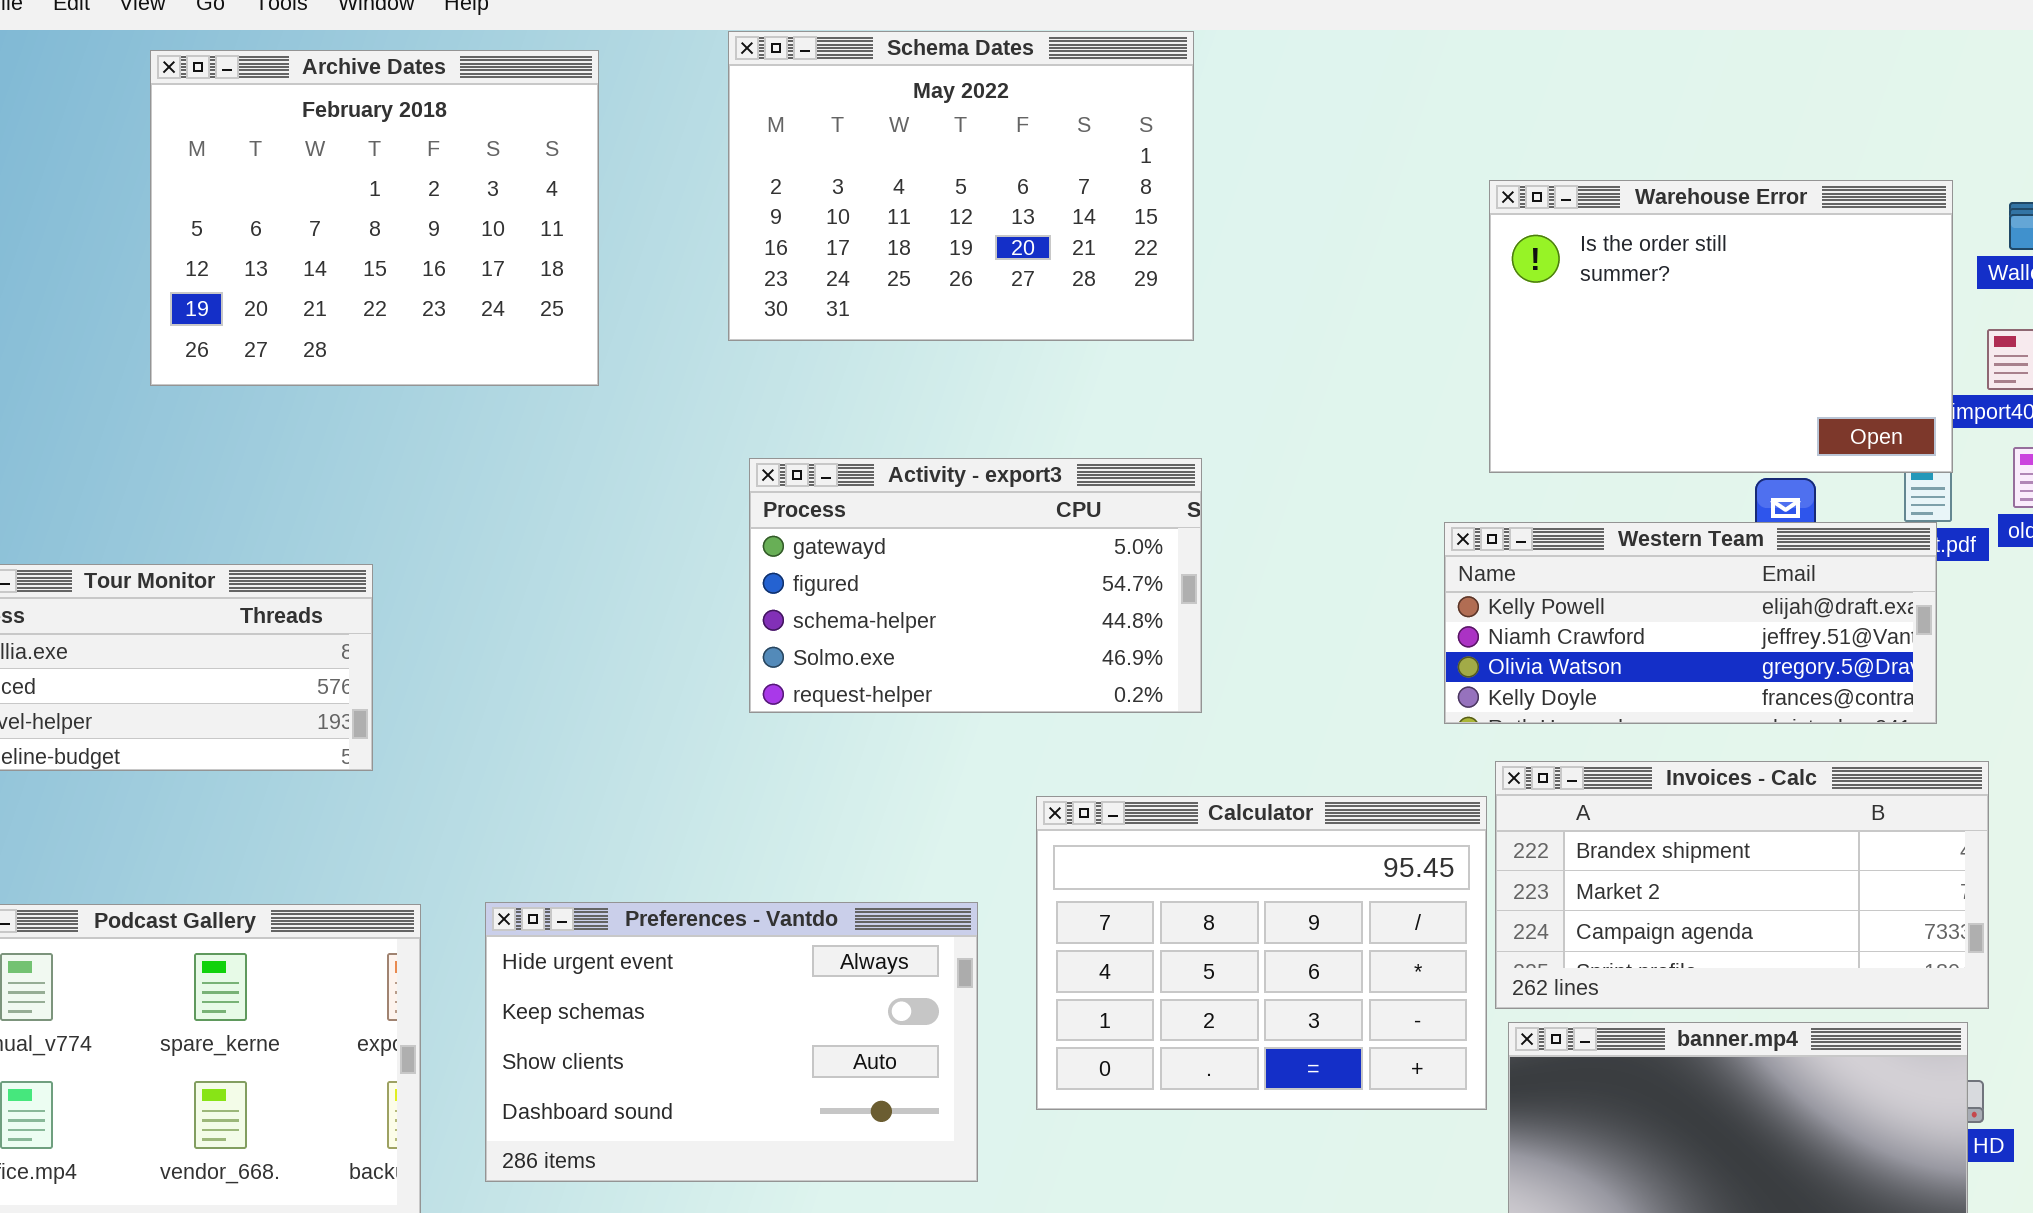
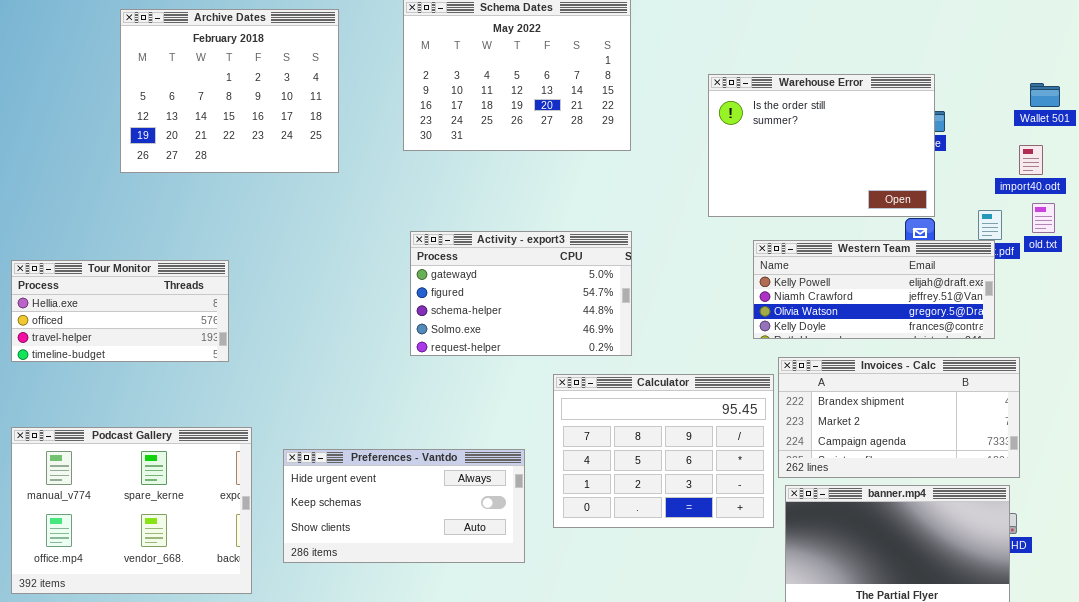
Warehouse Error: [1489,180,1953,473] -> [708,74,935,217], moved
Activity - export3: [749,458,1202,713] -> [410,231,632,356], moved
Preferences - Vantdo: [485,902,978,1182] -> [283,449,525,563], resized

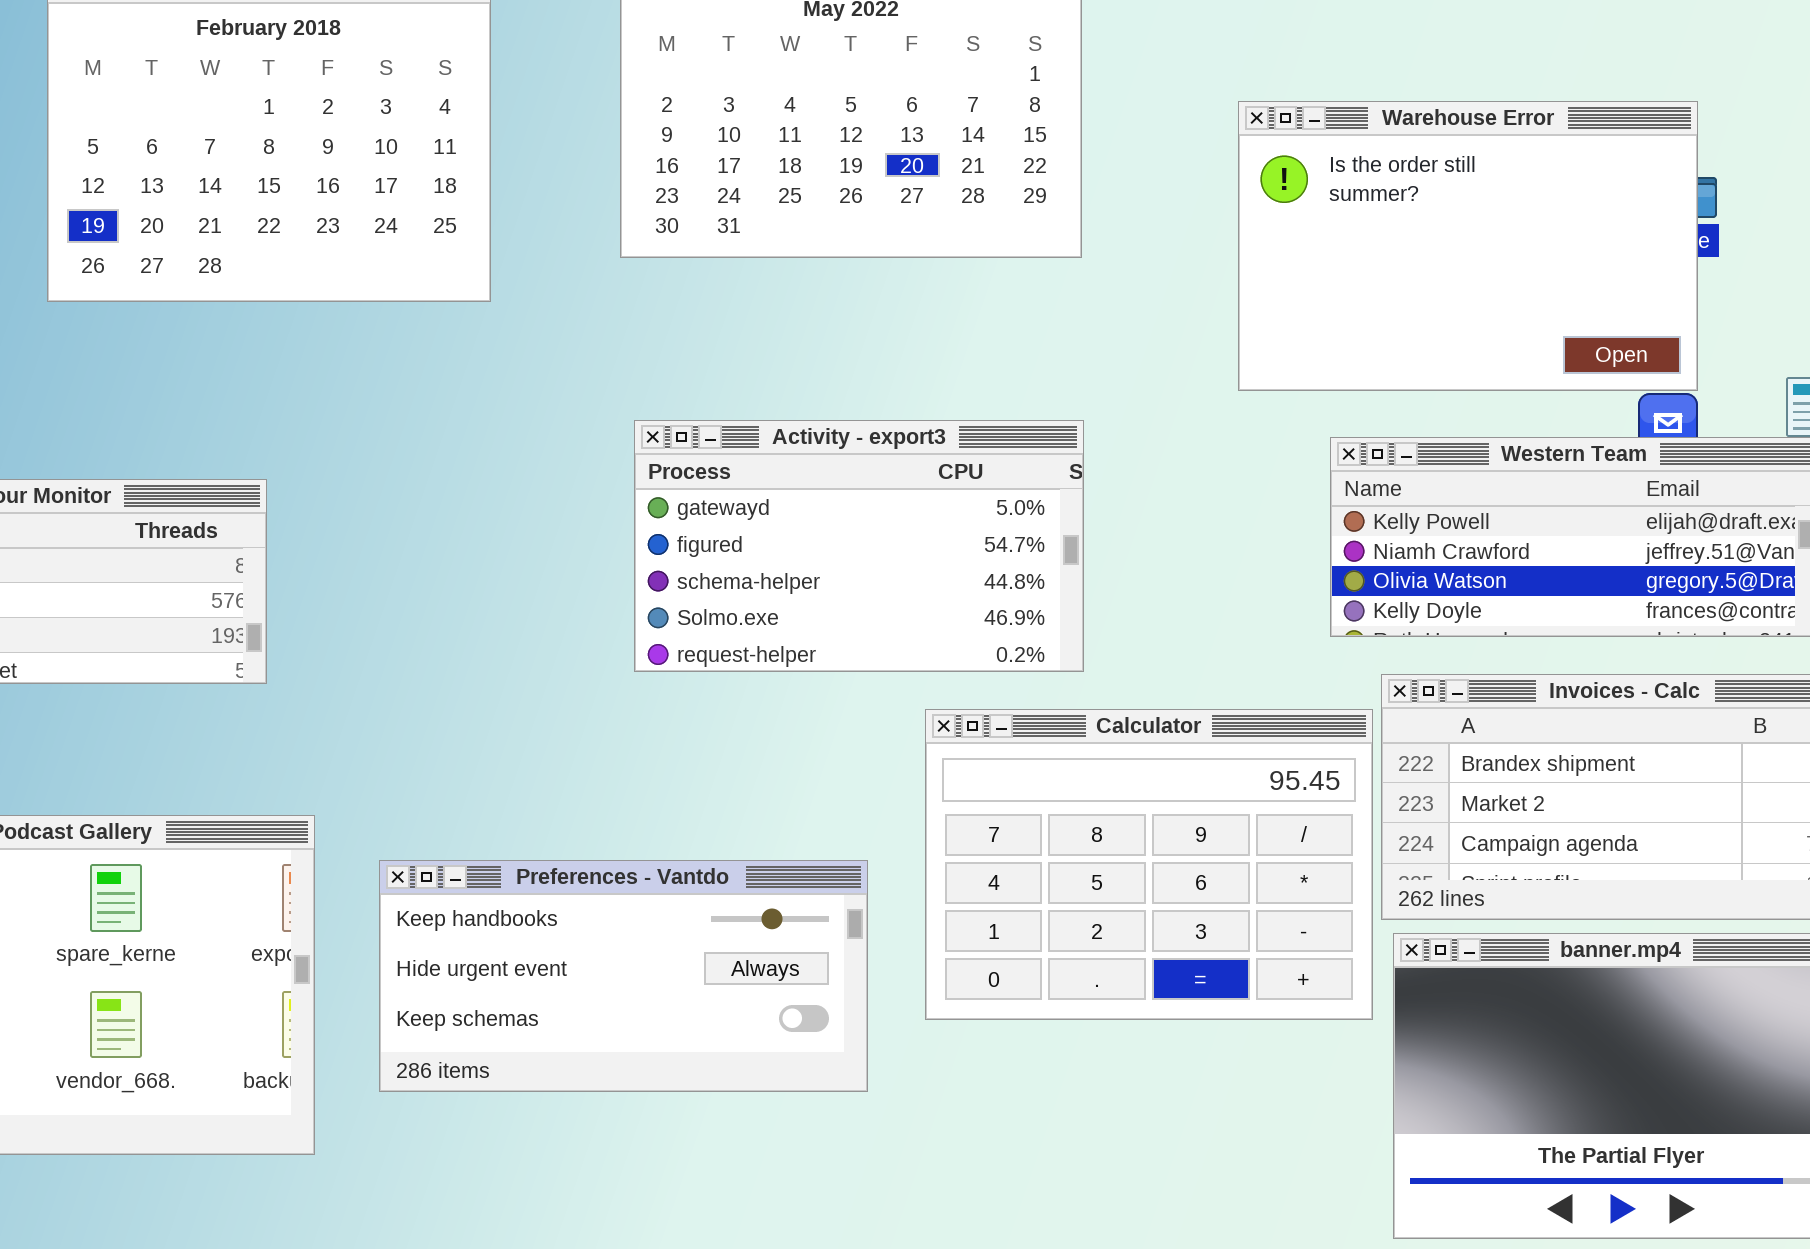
Preferences - Vantdo: [283,449,525,563] -> [379,860,868,1092], scrolled up 1 row

